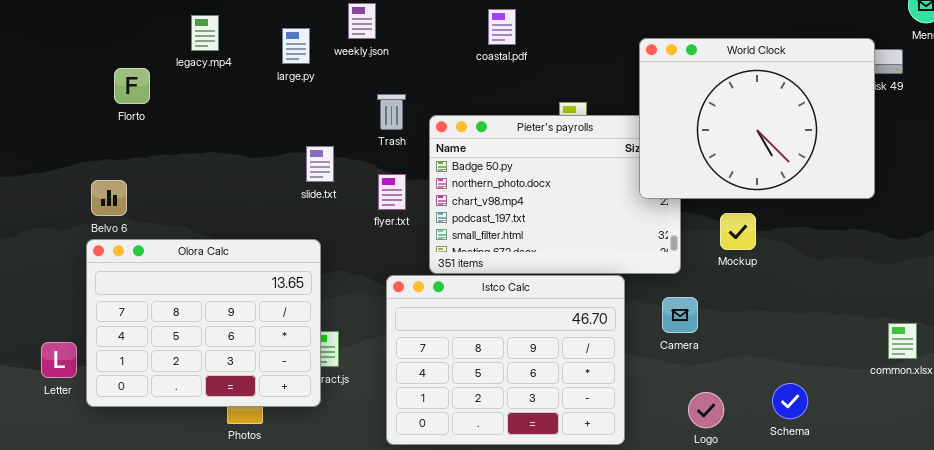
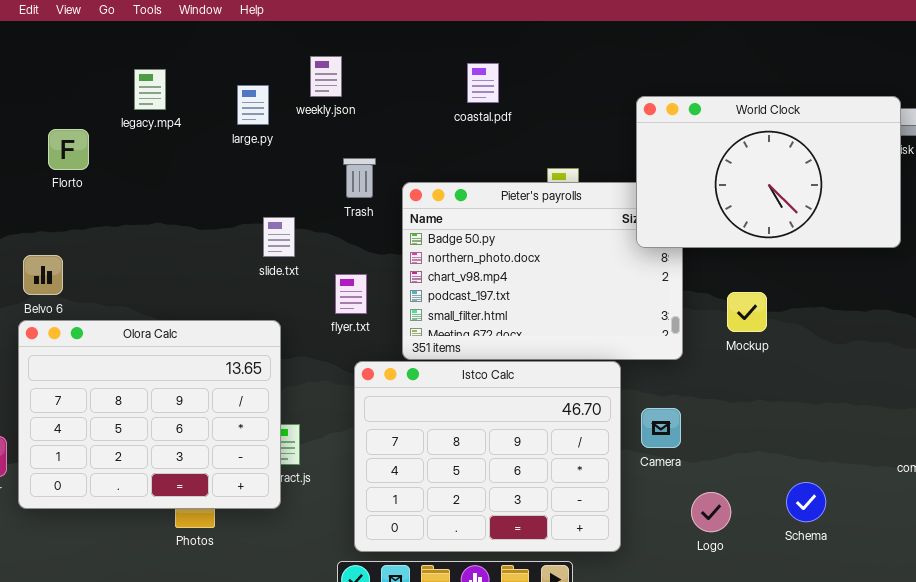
World Clock: [639,38,875,199] -> [636,96,901,248], resized
flyer.txt: [378,174,406,210] -> [335,274,367,314], moved
Camera: [662,297,698,333] -> [641,408,681,448], moved

